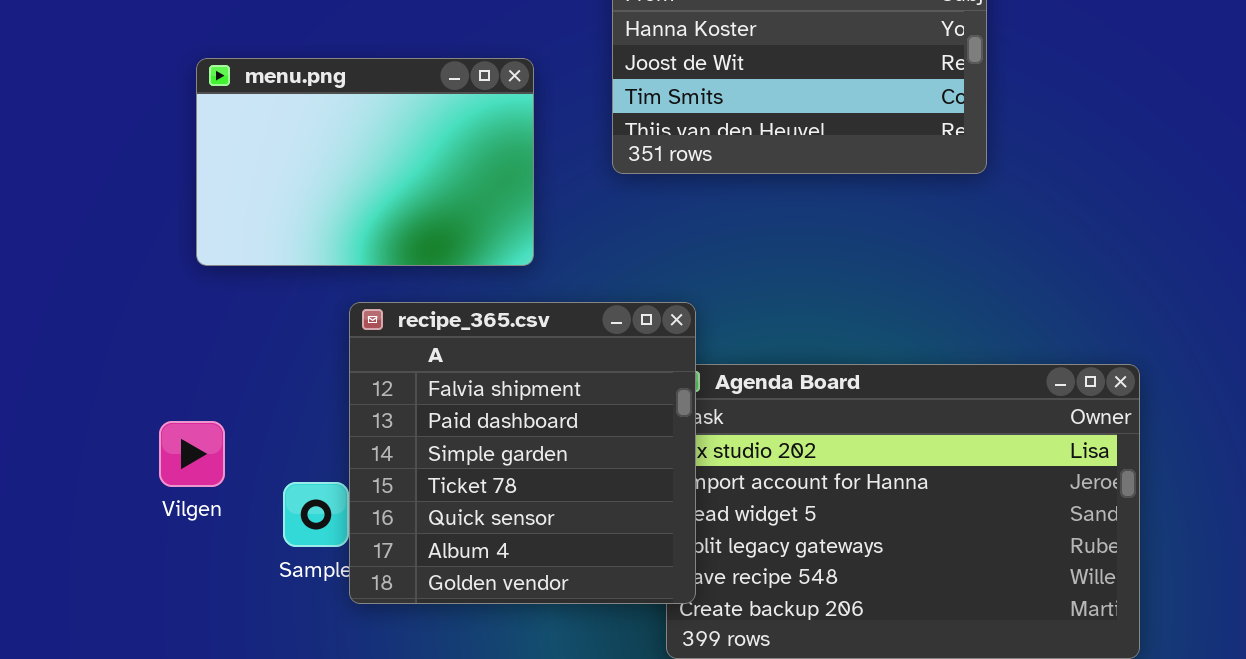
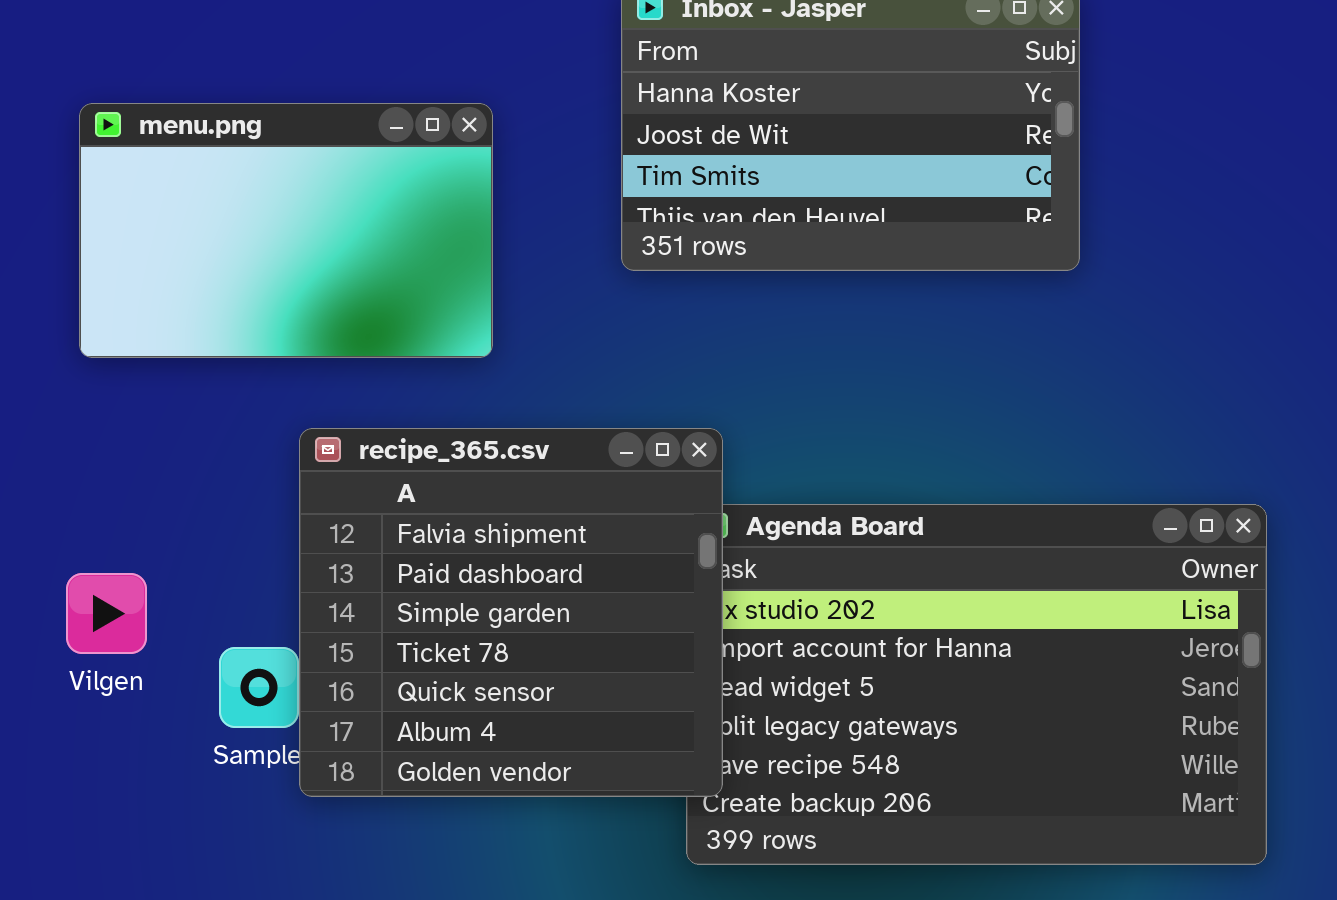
menu.png: [196,58,534,266] -> [79,103,493,358], moved

